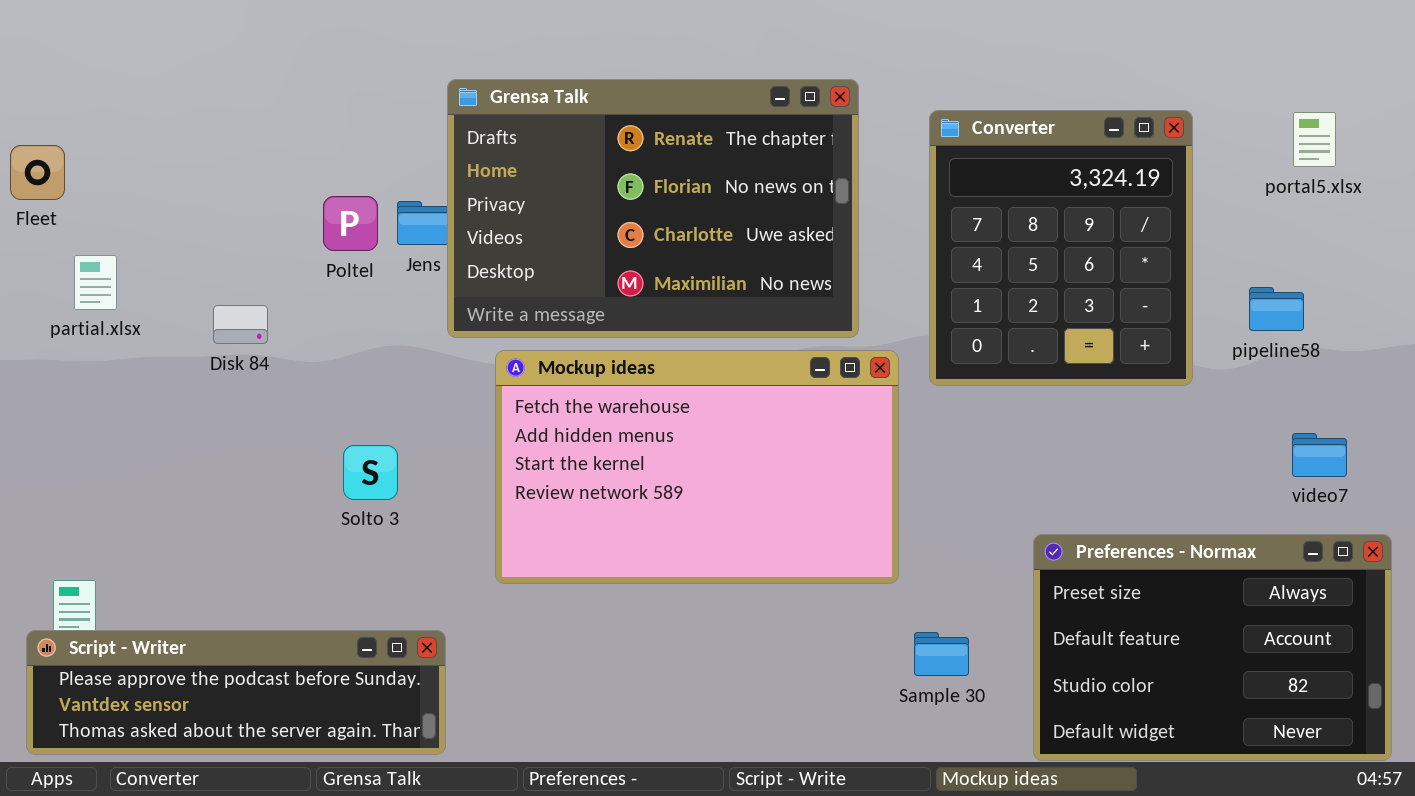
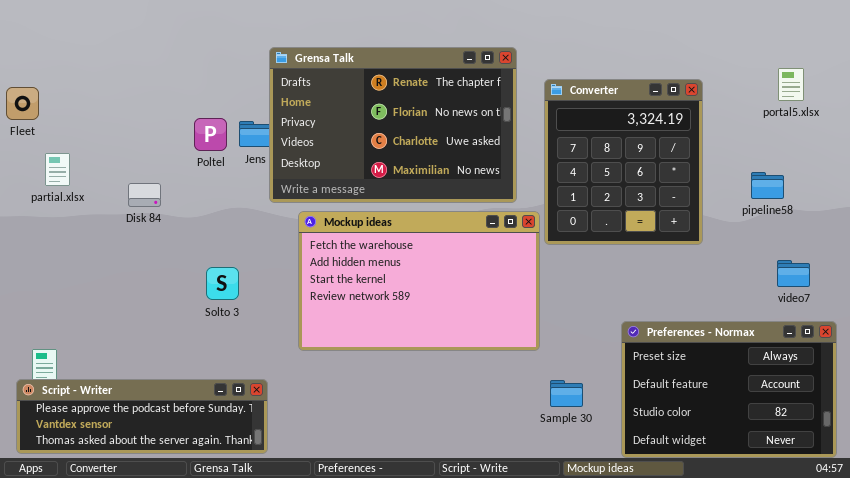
Converter: [929,110,1193,386] -> [544,79,703,245], moved

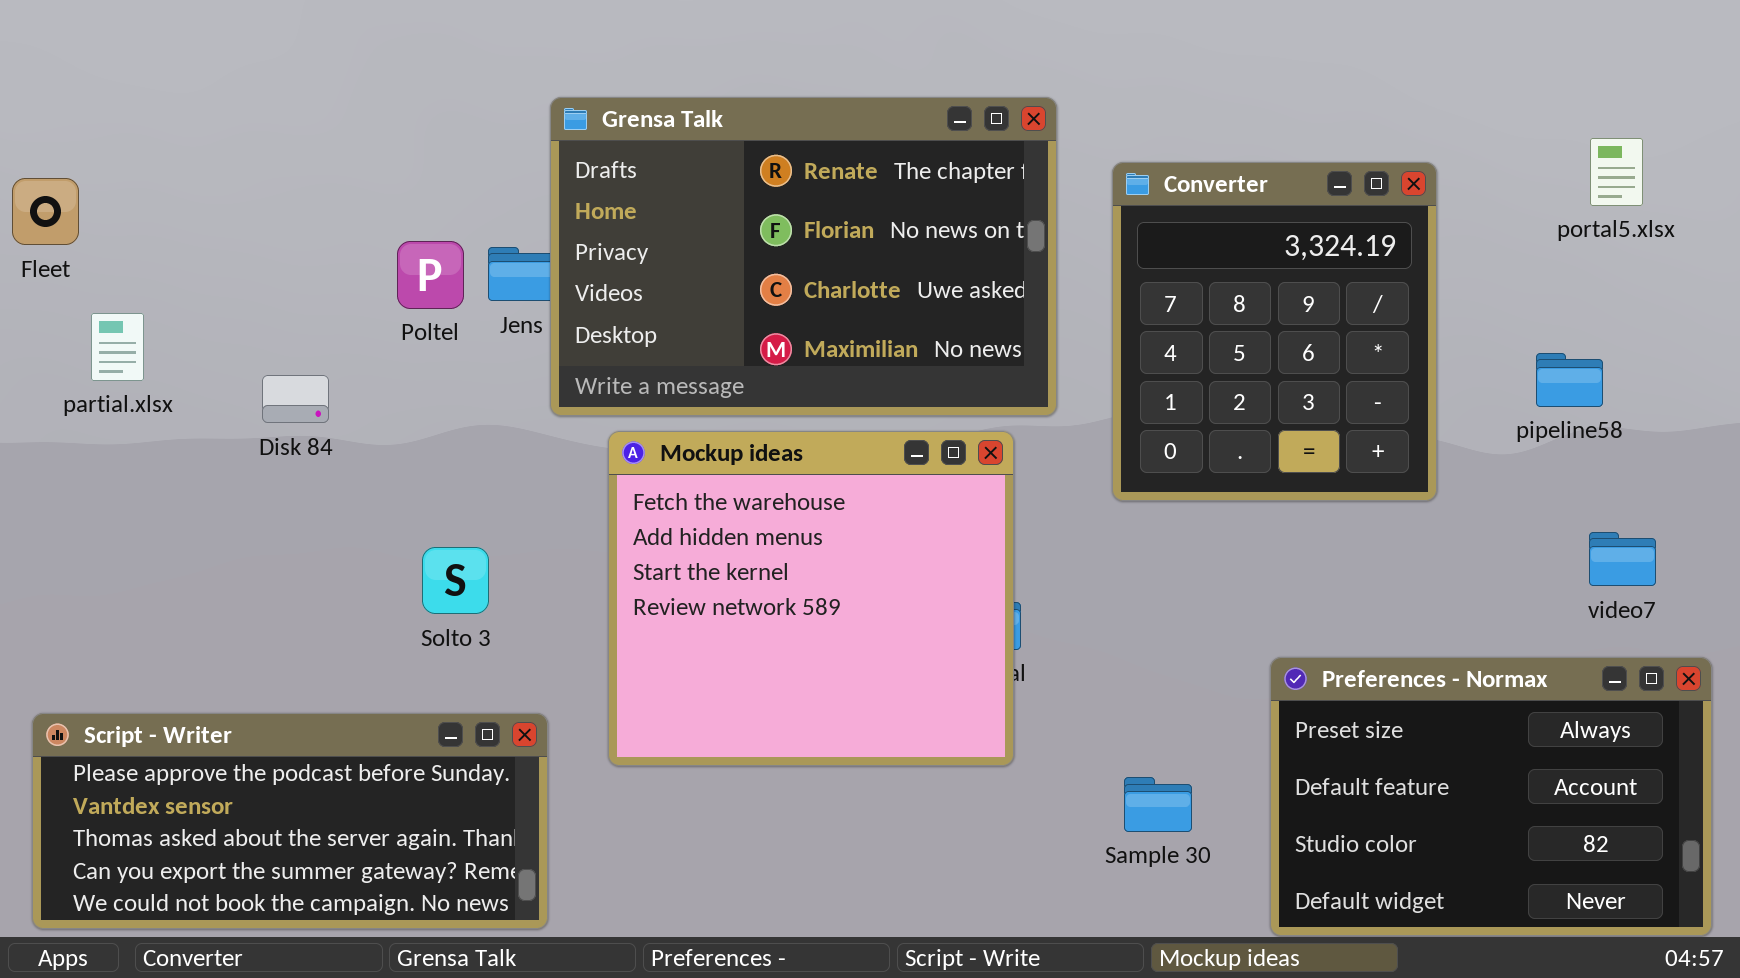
Mockup ideas: [298,211,540,351] -> [608,431,1014,766], resized
Script - Writer: [16,379,268,454] -> [32,713,548,929], resized

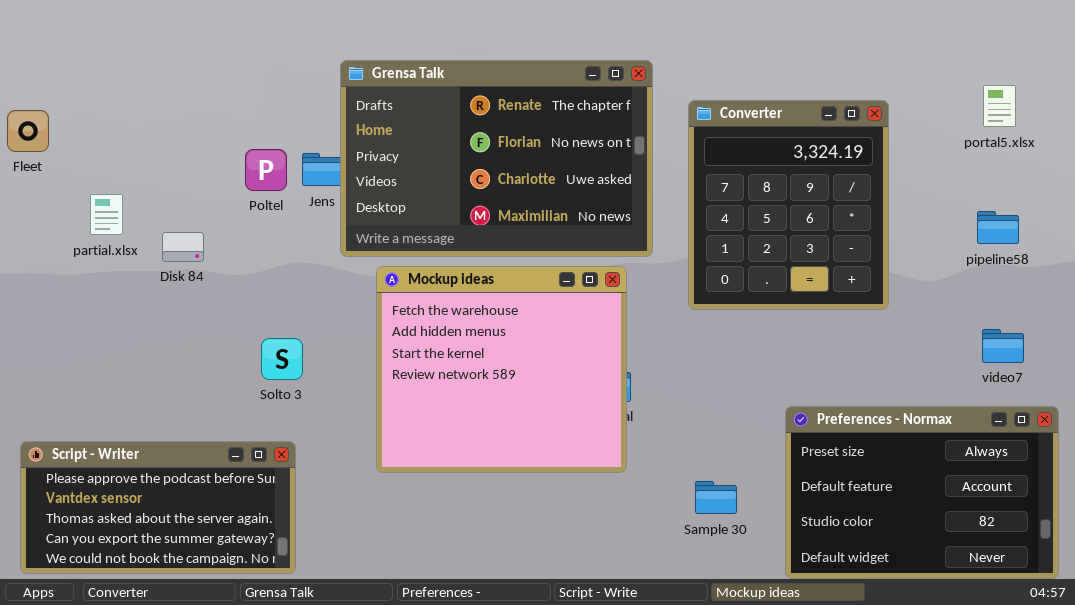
partial.xlsx: [91,313,144,381] -> [90,194,123,235], moved
pipeline58: [1536,353,1603,407] -> [977,211,1019,244], moved
Script - Writer: [32,713,548,929] -> [20,441,296,574], resized

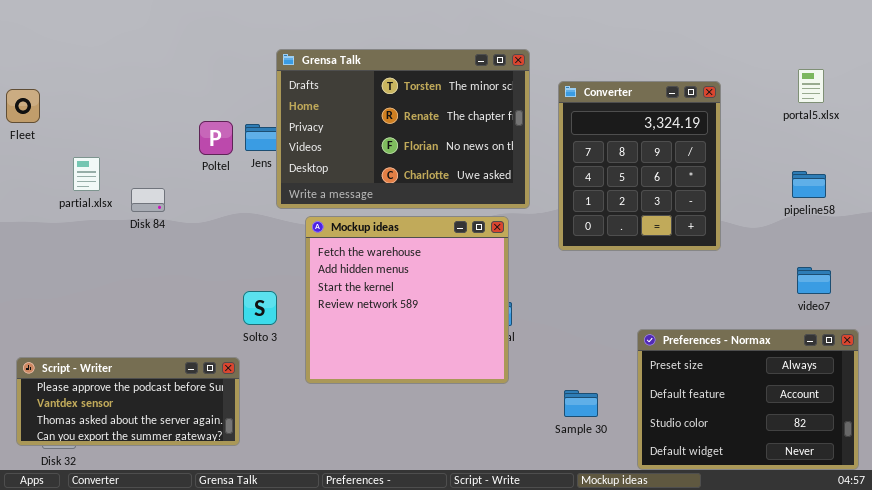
Grensa Talk: [340,60,653,257] -> [276,49,530,209], scrolled up 1 row
Solto 3: [261,338,303,380] -> [243,291,277,325], moved
Script - Writer: [20,441,296,574] -> [16,357,240,446], resized

